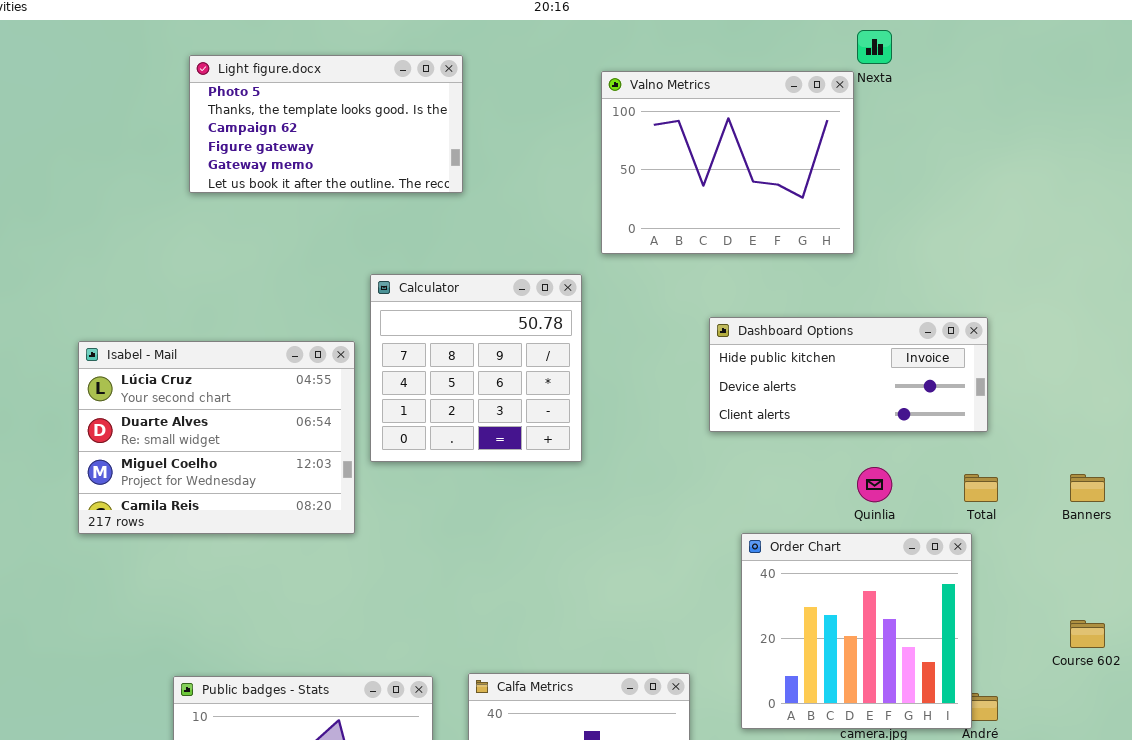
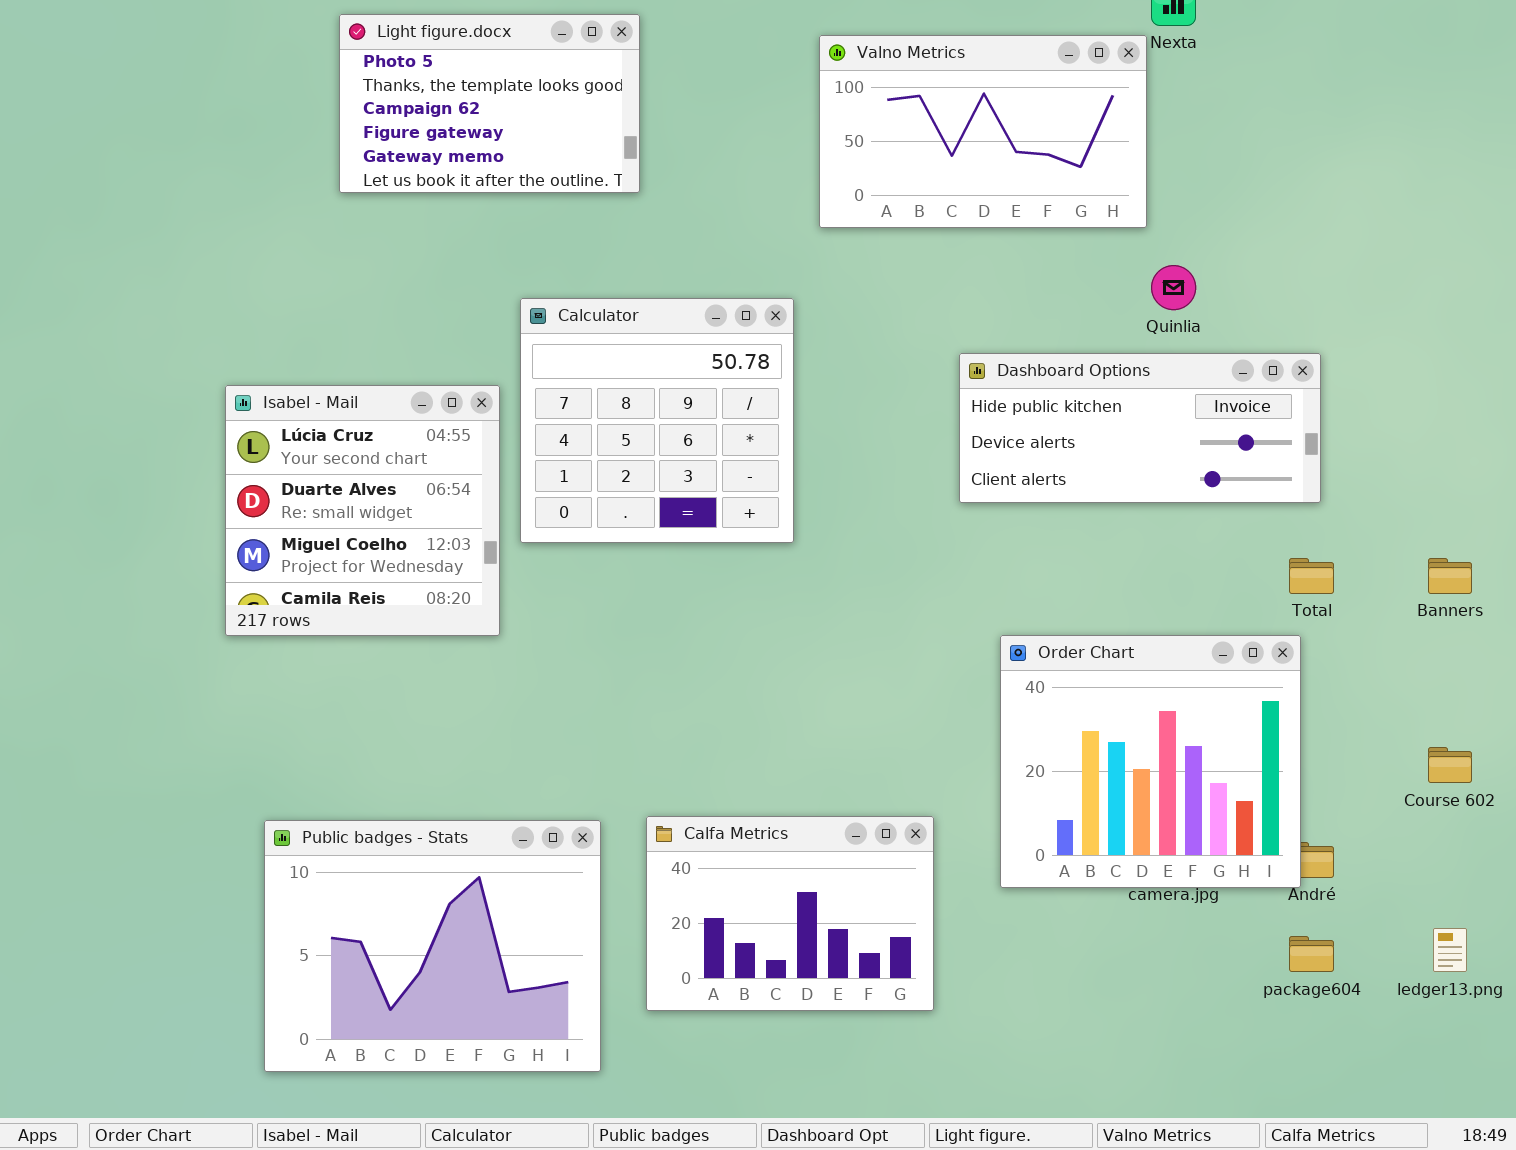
Light figure.docx: [189,55,463,193] -> [339,14,640,193], resized
Valno Metrics: [601,71,854,254] -> [819,35,1147,228], resized
Isabel - Mail: [78,341,355,534] -> [225,385,500,636], resized
Quinlia: [857,467,892,502] -> [1151,265,1196,310], moved

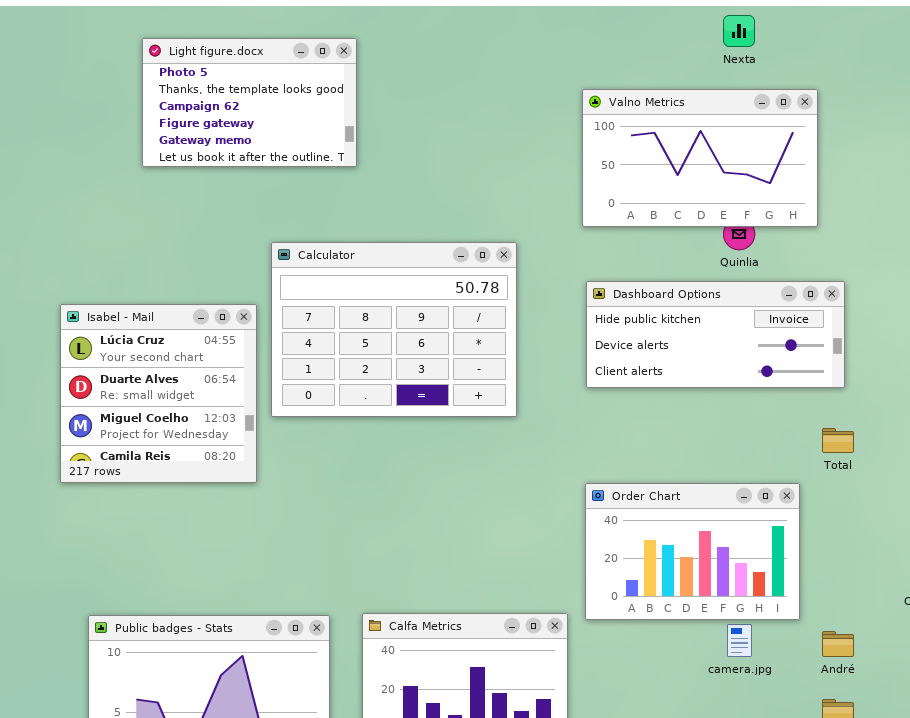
Valno Metrics: [819,35,1147,228] -> [582,89,818,227], moved
Calculator: [520,298,794,543] -> [271,242,517,417], resized
Order Chart: [1000,635,1301,888] -> [585,483,800,620], moved, resized

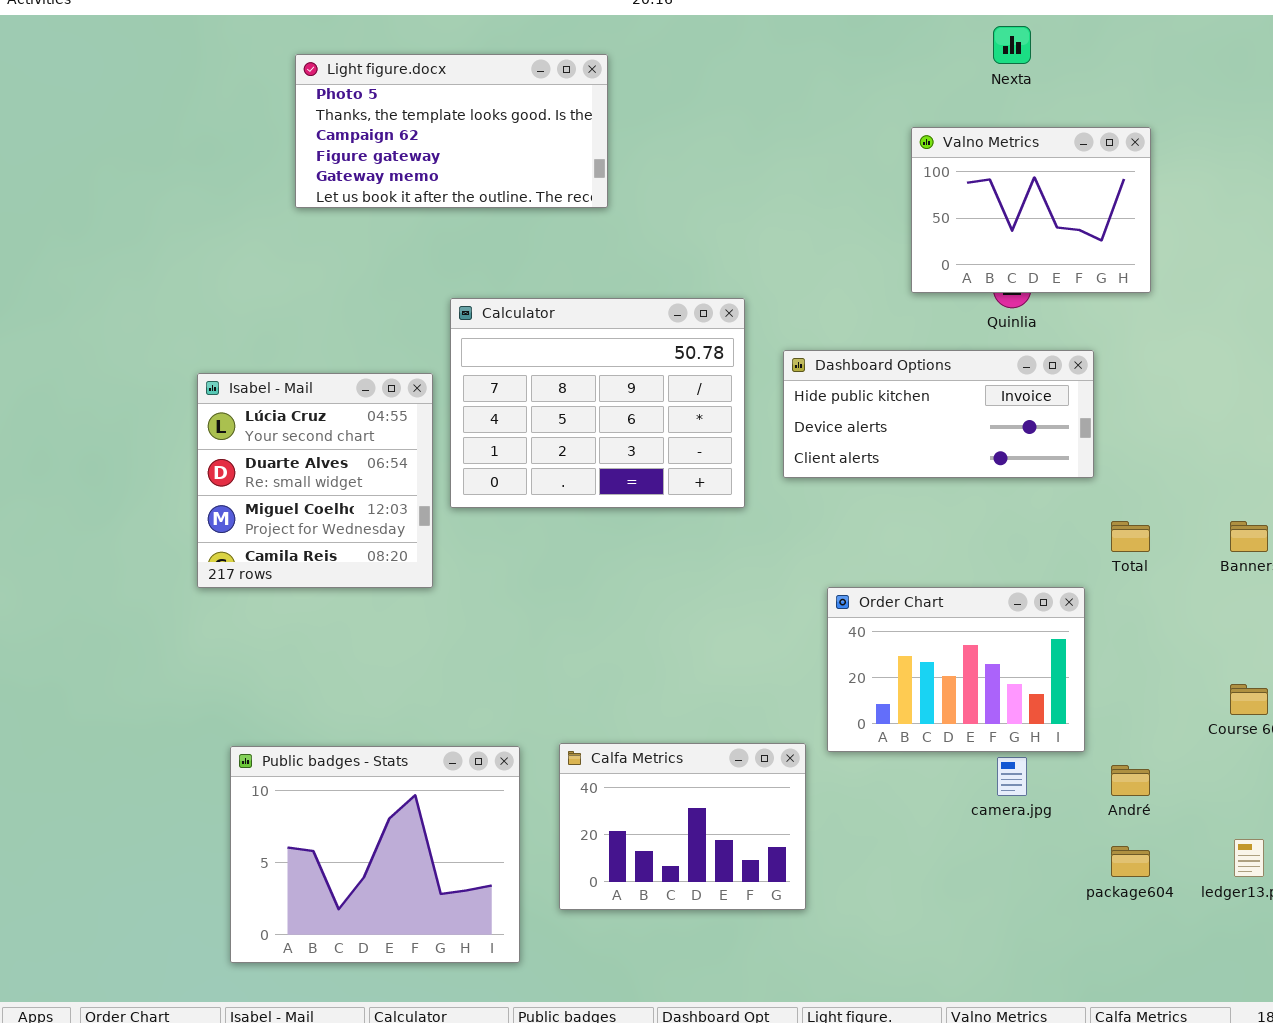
Light figure.docx: [142,38,357,167] -> [295,54,608,208], resized
Valno Metrics: [582,89,818,227] -> [911,127,1151,293], moved, resized
Dashboard Options: [586,281,845,388] -> [783,350,1094,478], moved

